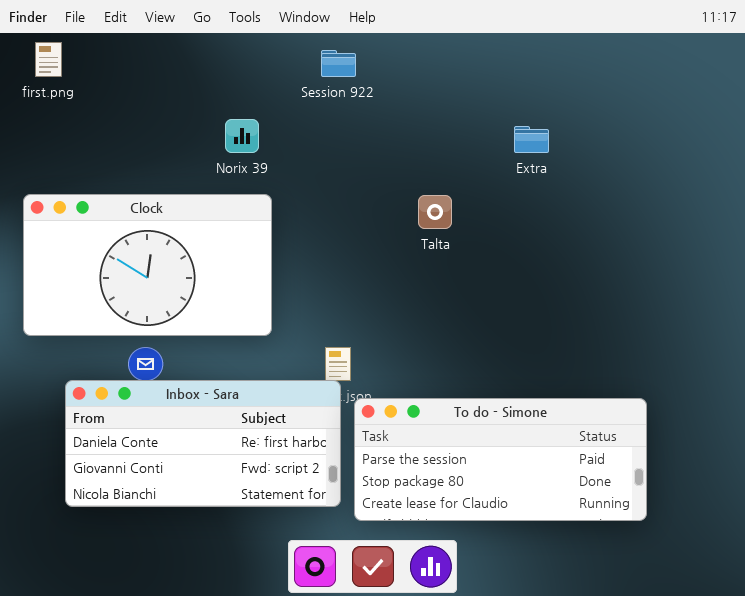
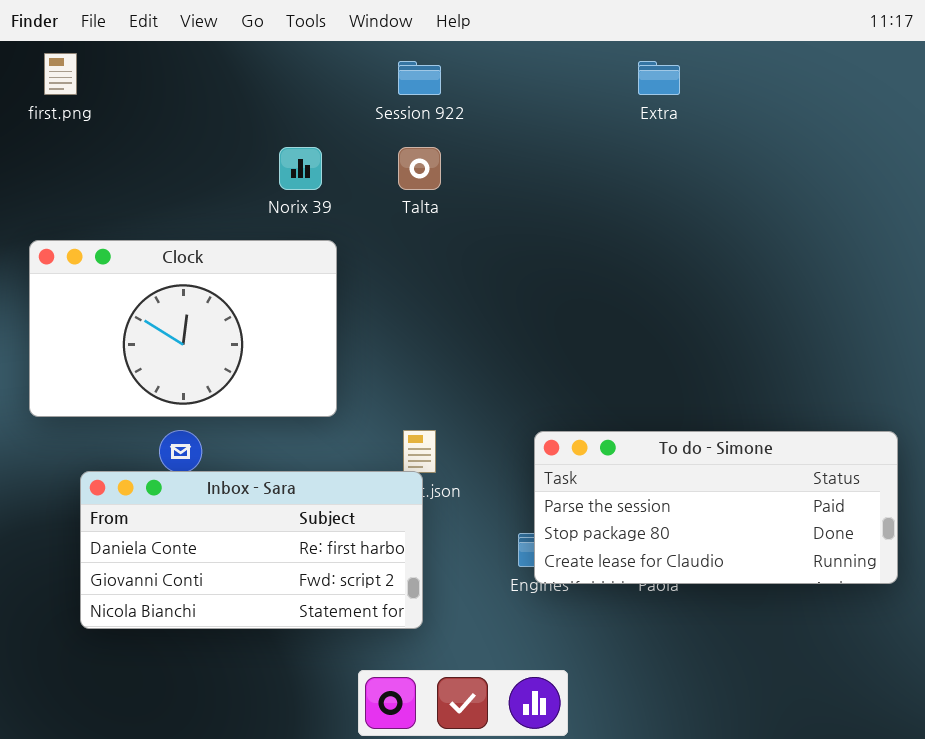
Extra: [514,126,549,153] -> [638,61,680,95], moved
Talta: [418,195,452,229] -> [398,147,441,190], moved
To do - Simone: [354,398,647,521] -> [534,431,898,584], moved

